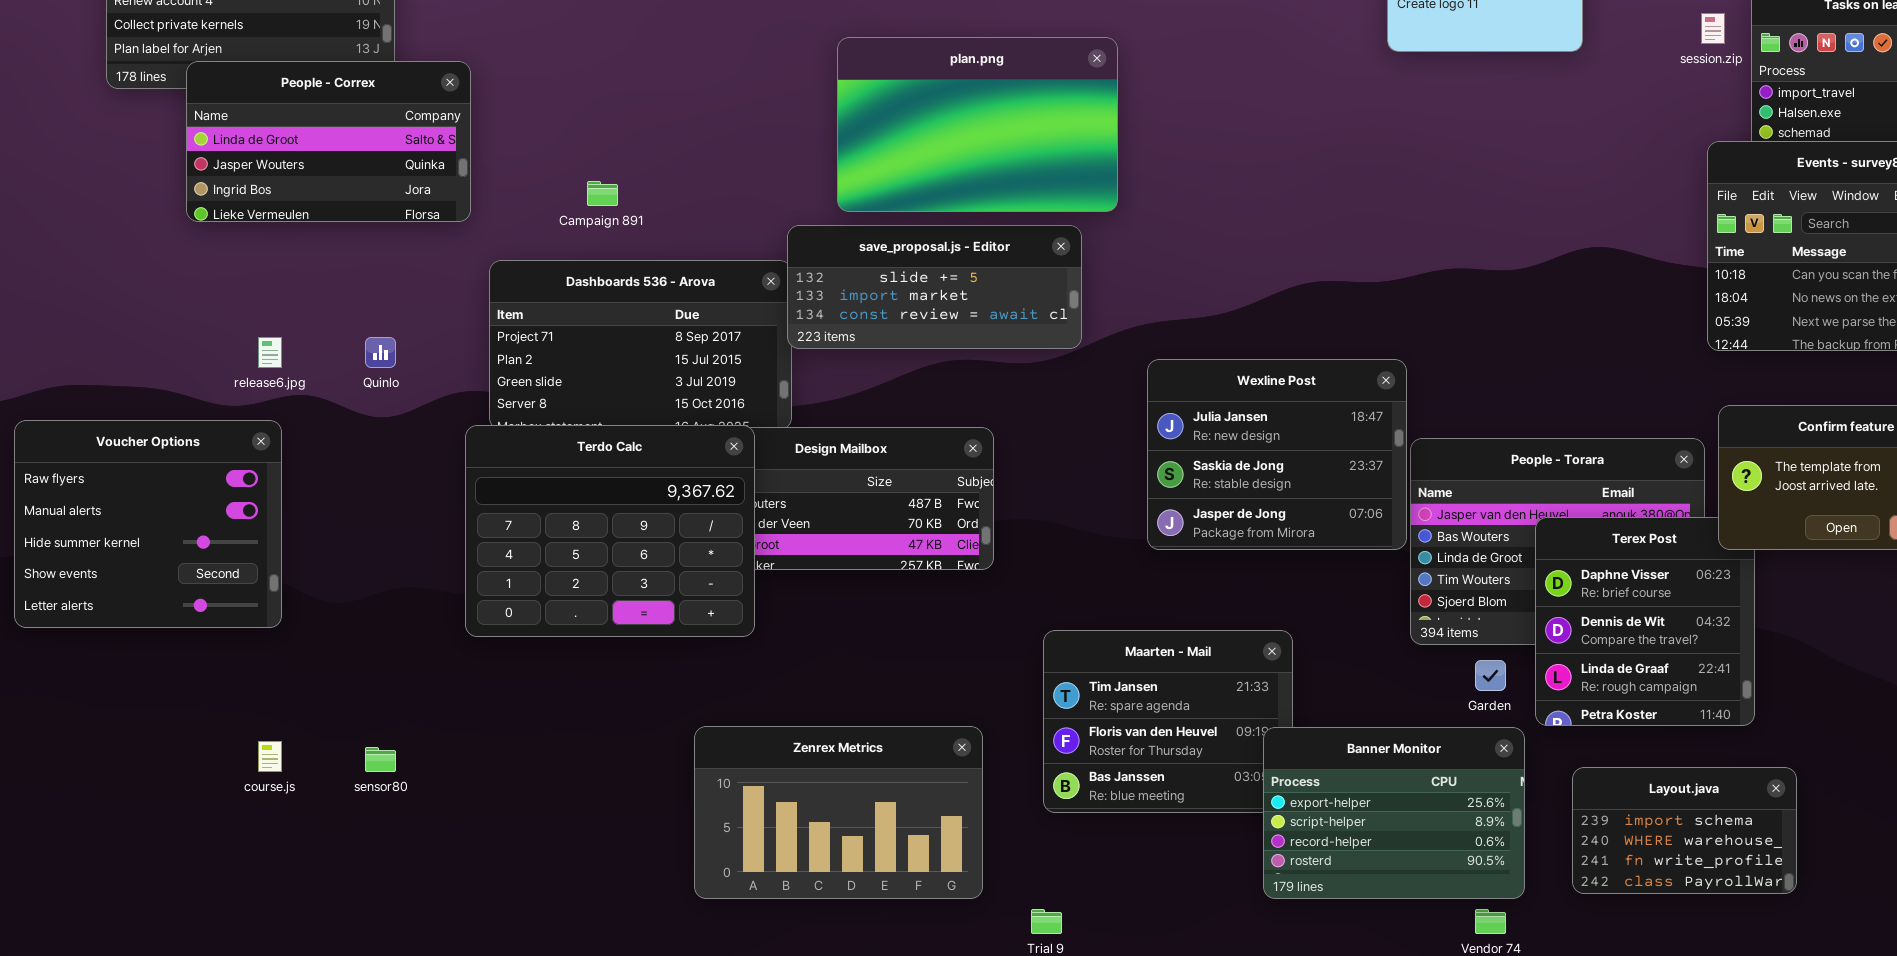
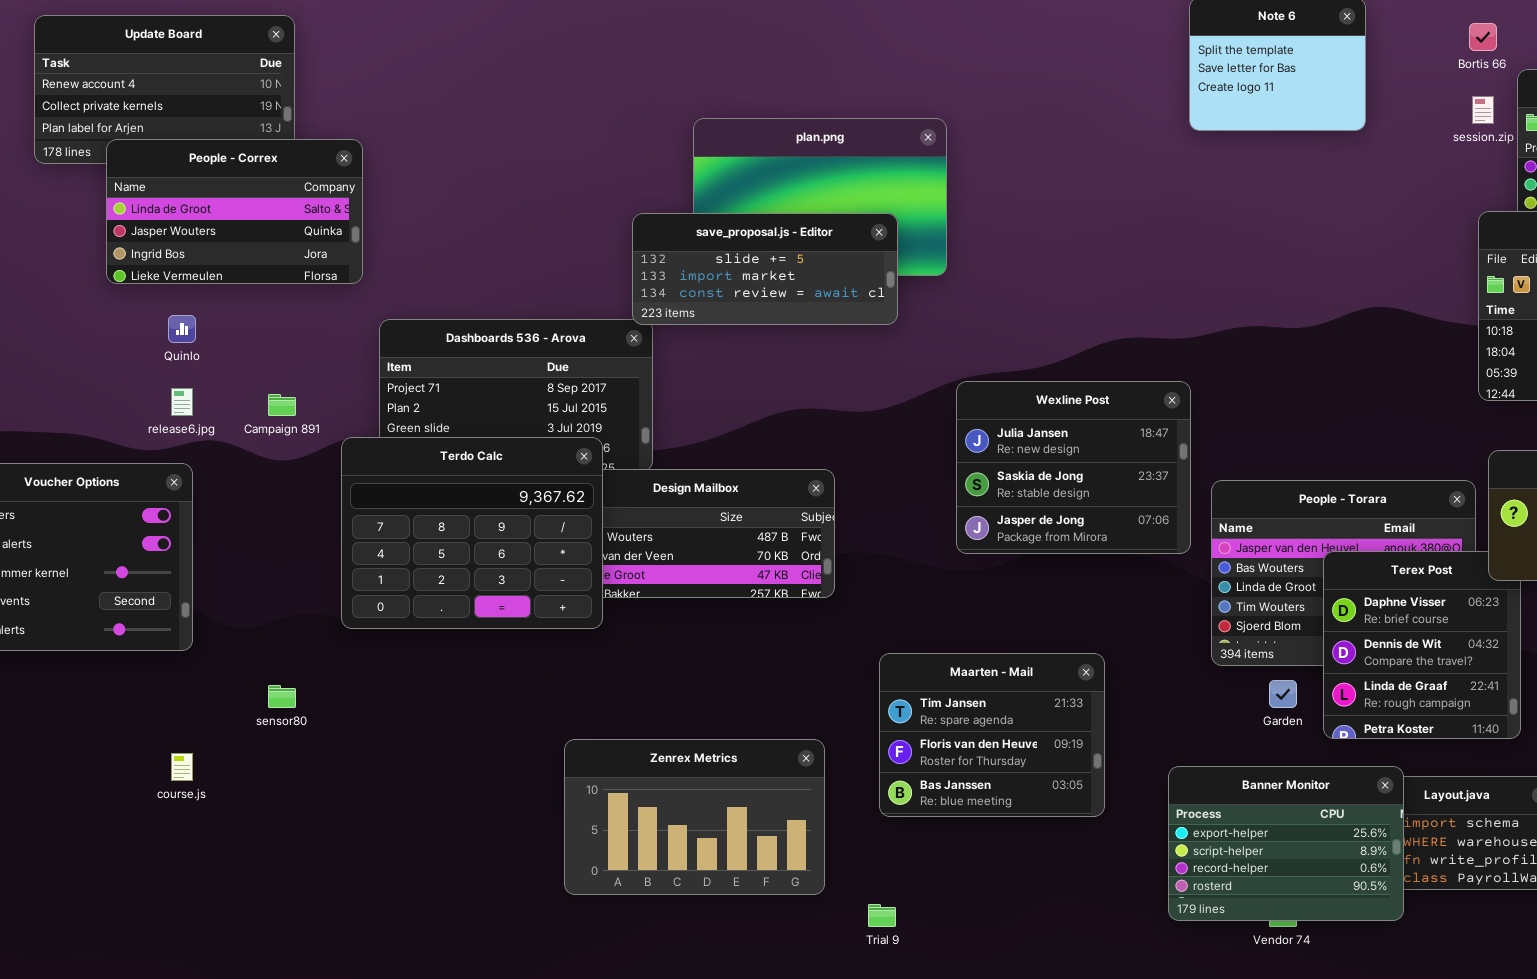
Campaign 891: [587,181,618,206] -> [268,394,296,416], moved
save_proposal.js - Editor: [787,225,1082,349] -> [632,213,898,325], moved
Quinlo: [365,337,396,368] -> [168,315,196,343], moved
Wexline Post: [1147,359,1407,550] -> [956,381,1191,554], moved
Terdo Calc: [465,425,755,637] -> [341,437,603,629], moved
Banner Monitor: [1263,727,1525,899] -> [1168,766,1404,921], moved
sensor80: [365,747,396,772] -> [268,685,296,708], moved

